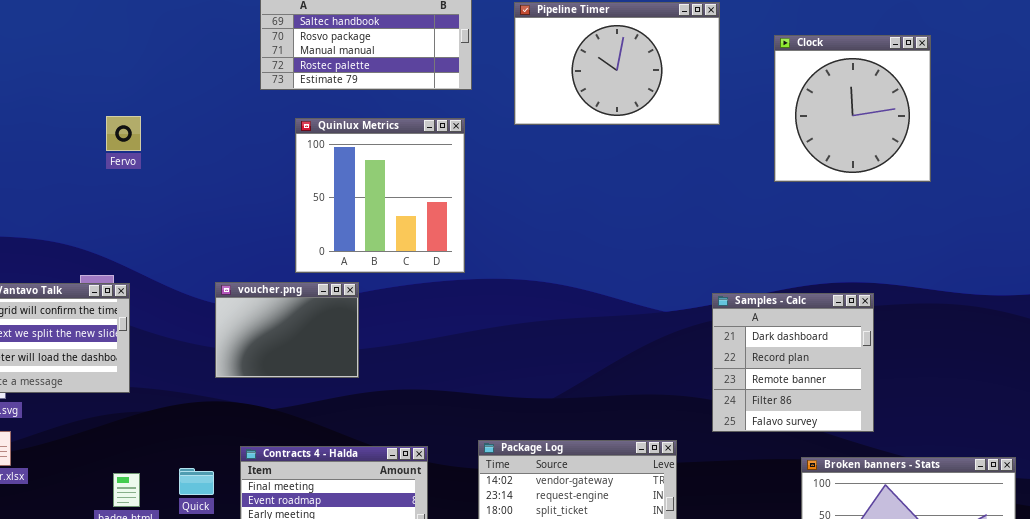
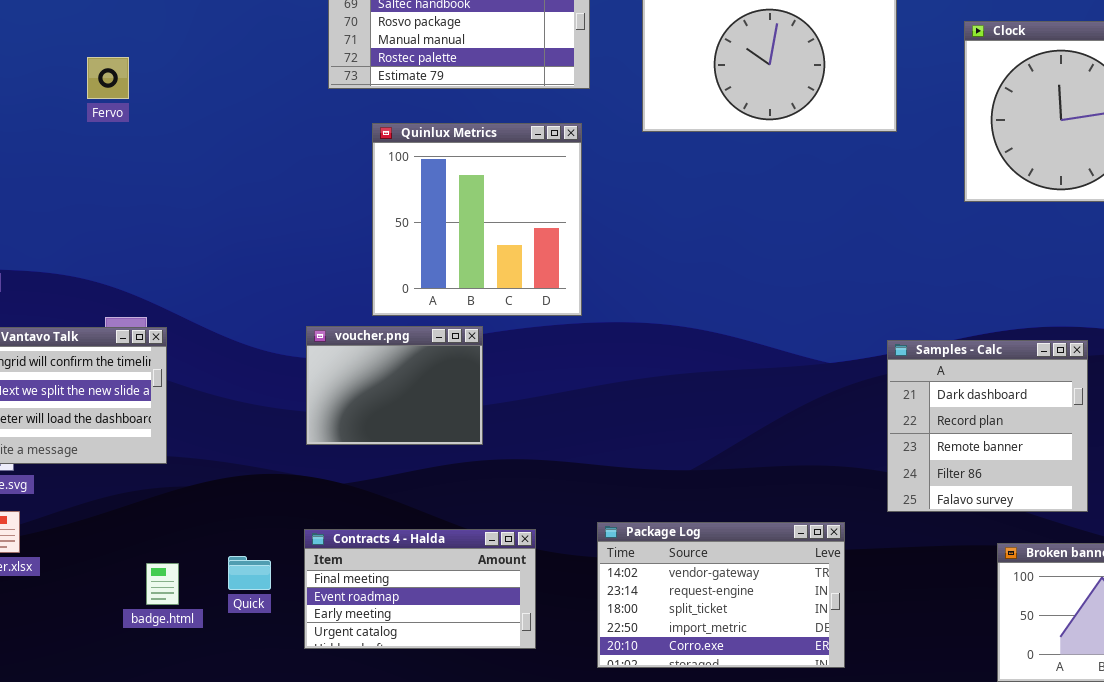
Fervo: [106,116,141,151] -> [87,57,129,99], moved
voucher.png: [215,282,359,378] -> [306,326,483,445], moved

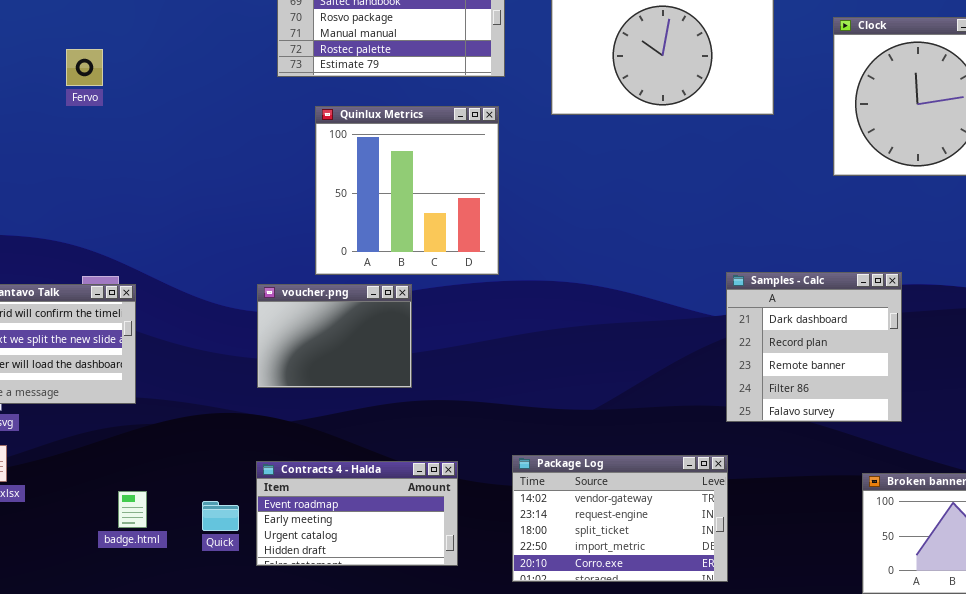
Samples - Calc: [887,340,1088,512] -> [726,272,902,422], moved
Contracts 4 - Halda: [304,529,536,649] -> [256,461,458,566], scrolled down 1 row
Quick: [228,556,271,590] -> [202,501,239,531], moved

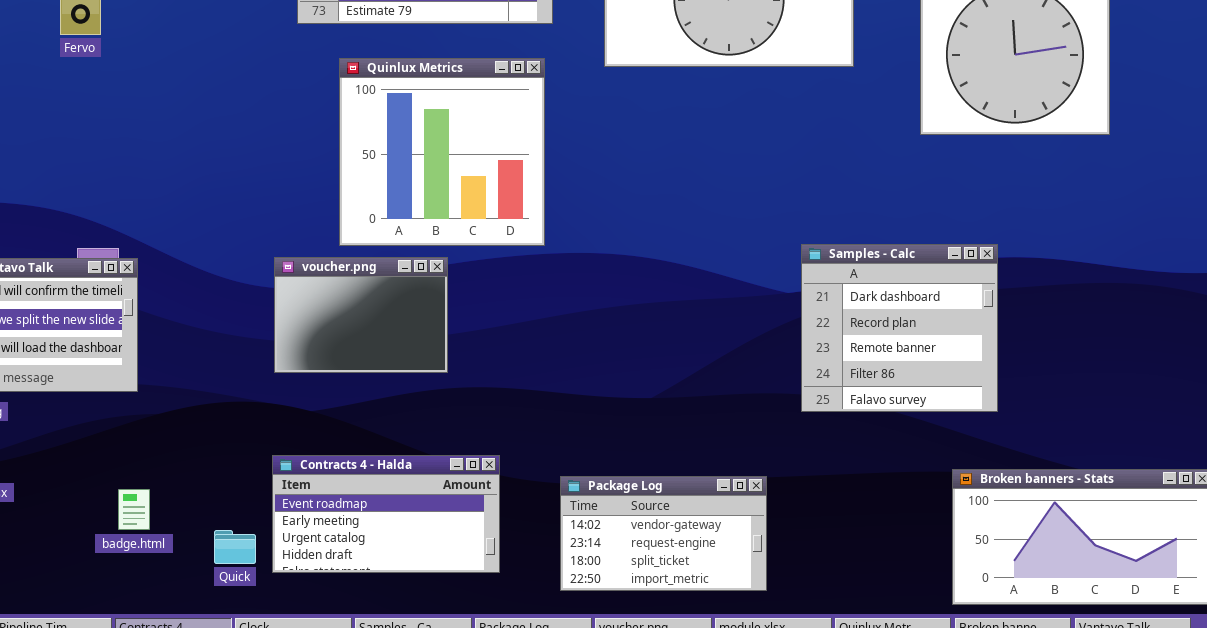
Package Log: [512,455,728,582] -> [560,476,767,591], resized
Quick: [202,501,239,531] -> [214,530,256,564], moved

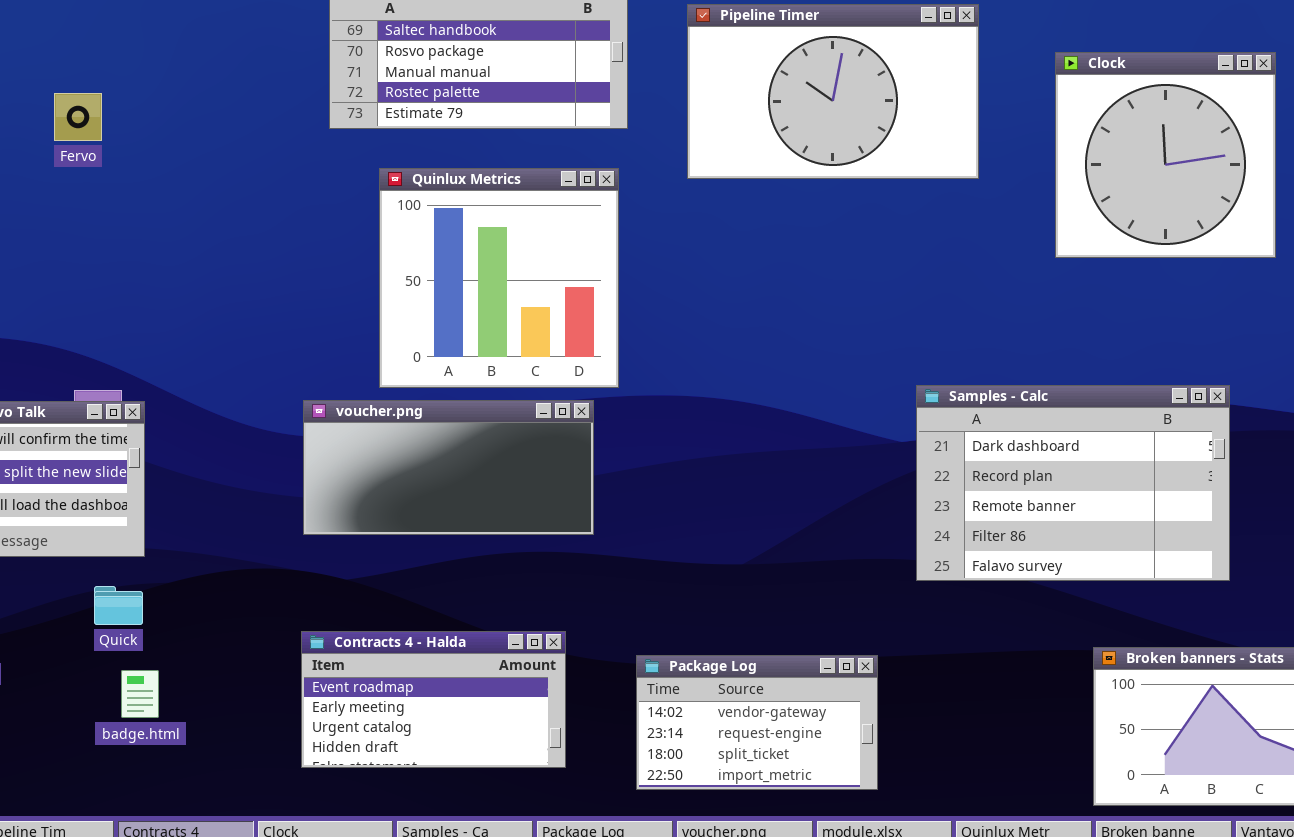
Samples - Calc: [801,244,998,412] -> [916,385,1230,581], resized
voucher.png: [274,257,448,373] -> [303,400,594,535], resized
Quick: [214,530,256,564] -> [94,586,143,625], moved

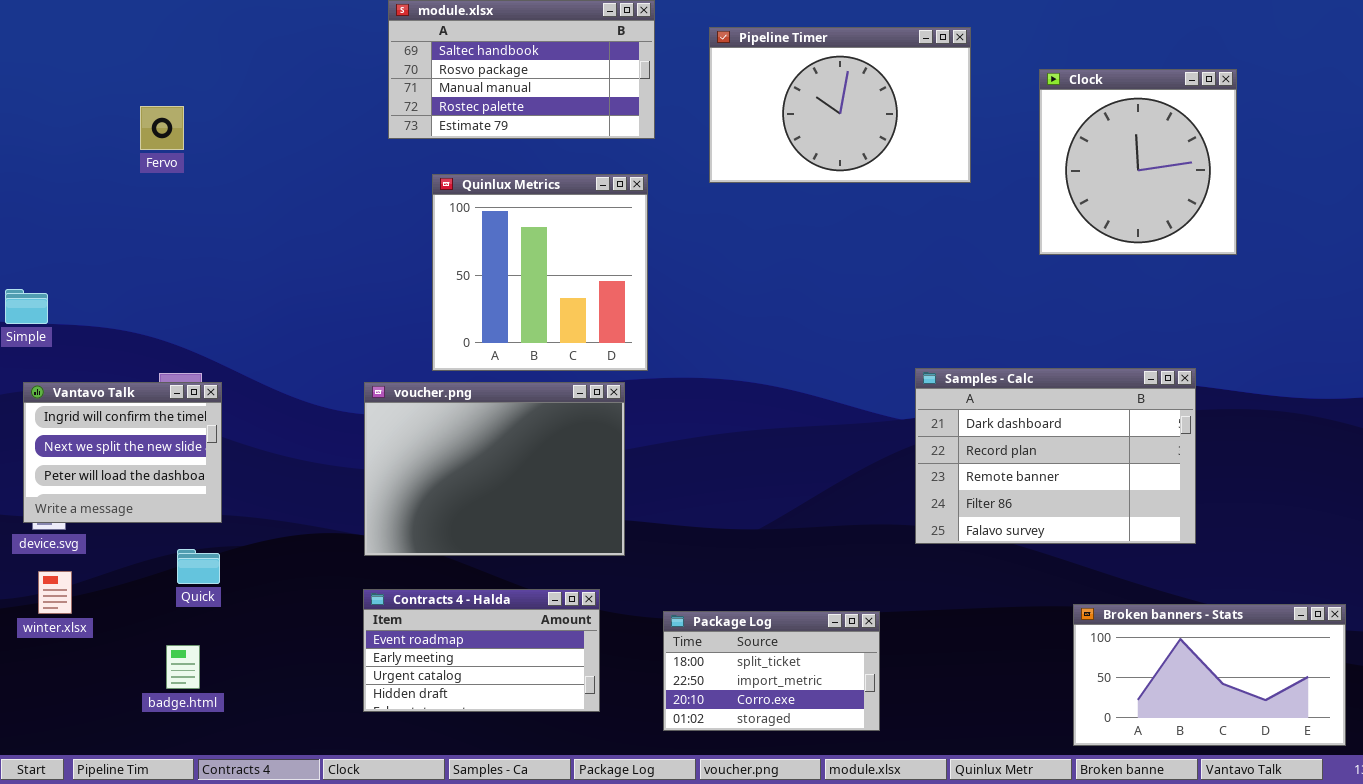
voucher.png: [303,400,594,535] -> [364,382,625,556], resized
Package Log: [636,655,878,790] -> [663,611,880,731], scrolled down 2 rows
badge.html: [121,670,159,718] -> [166,645,200,689], moved

